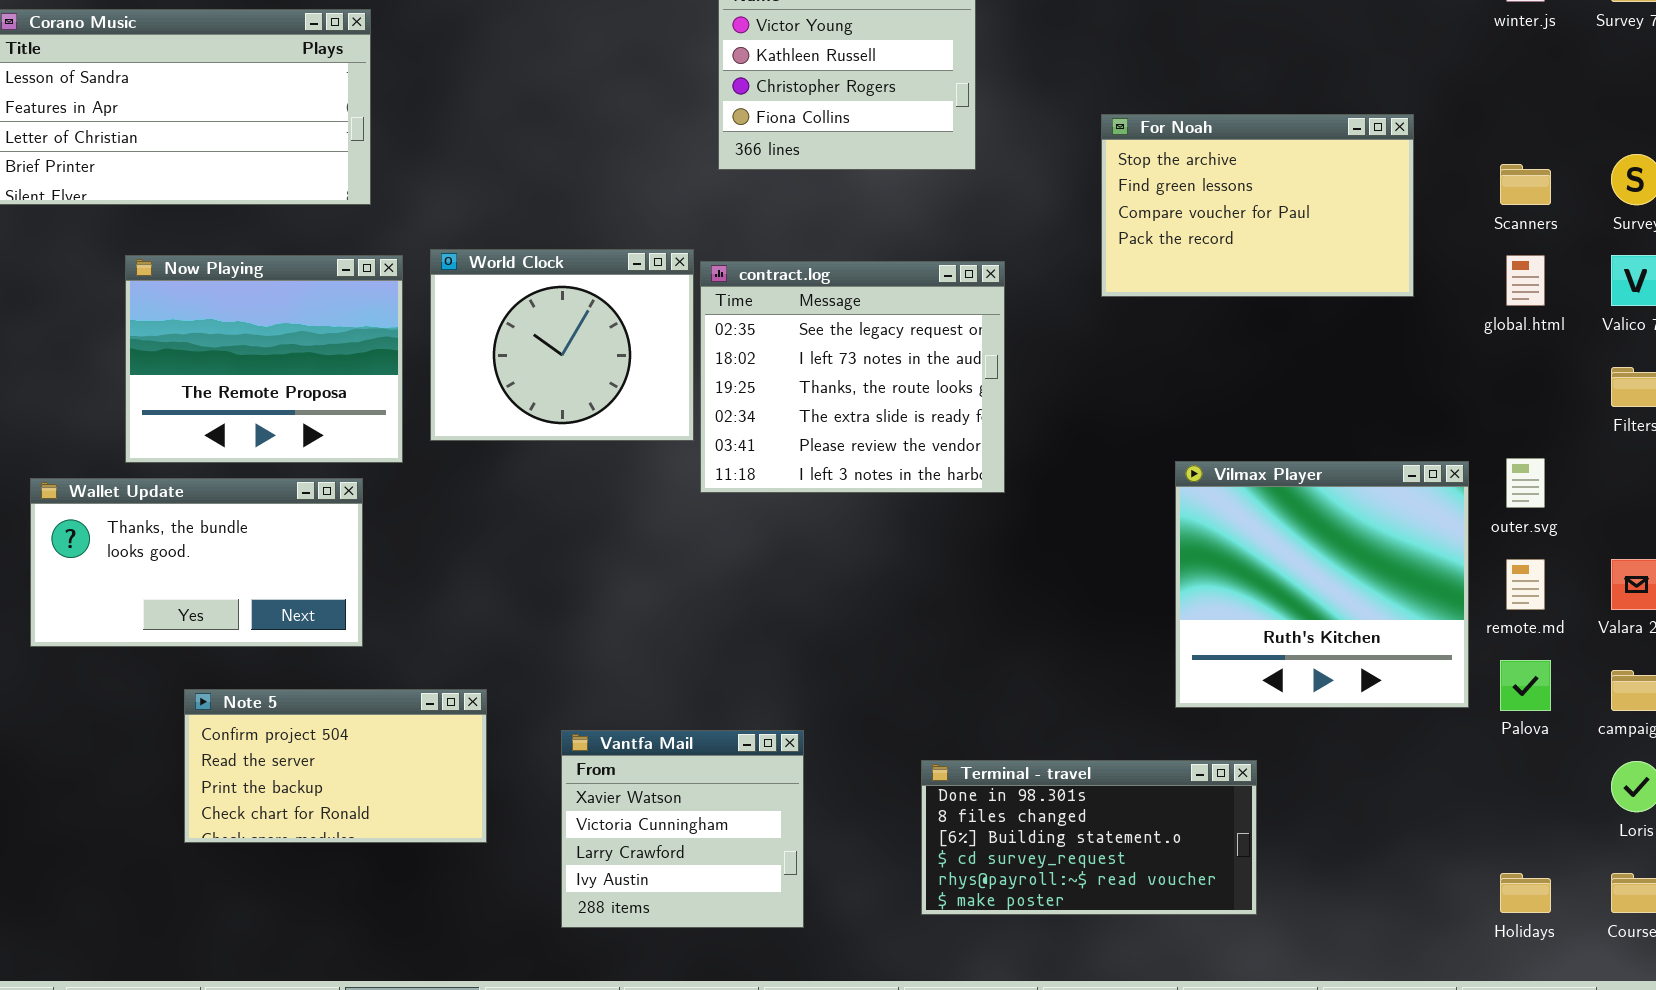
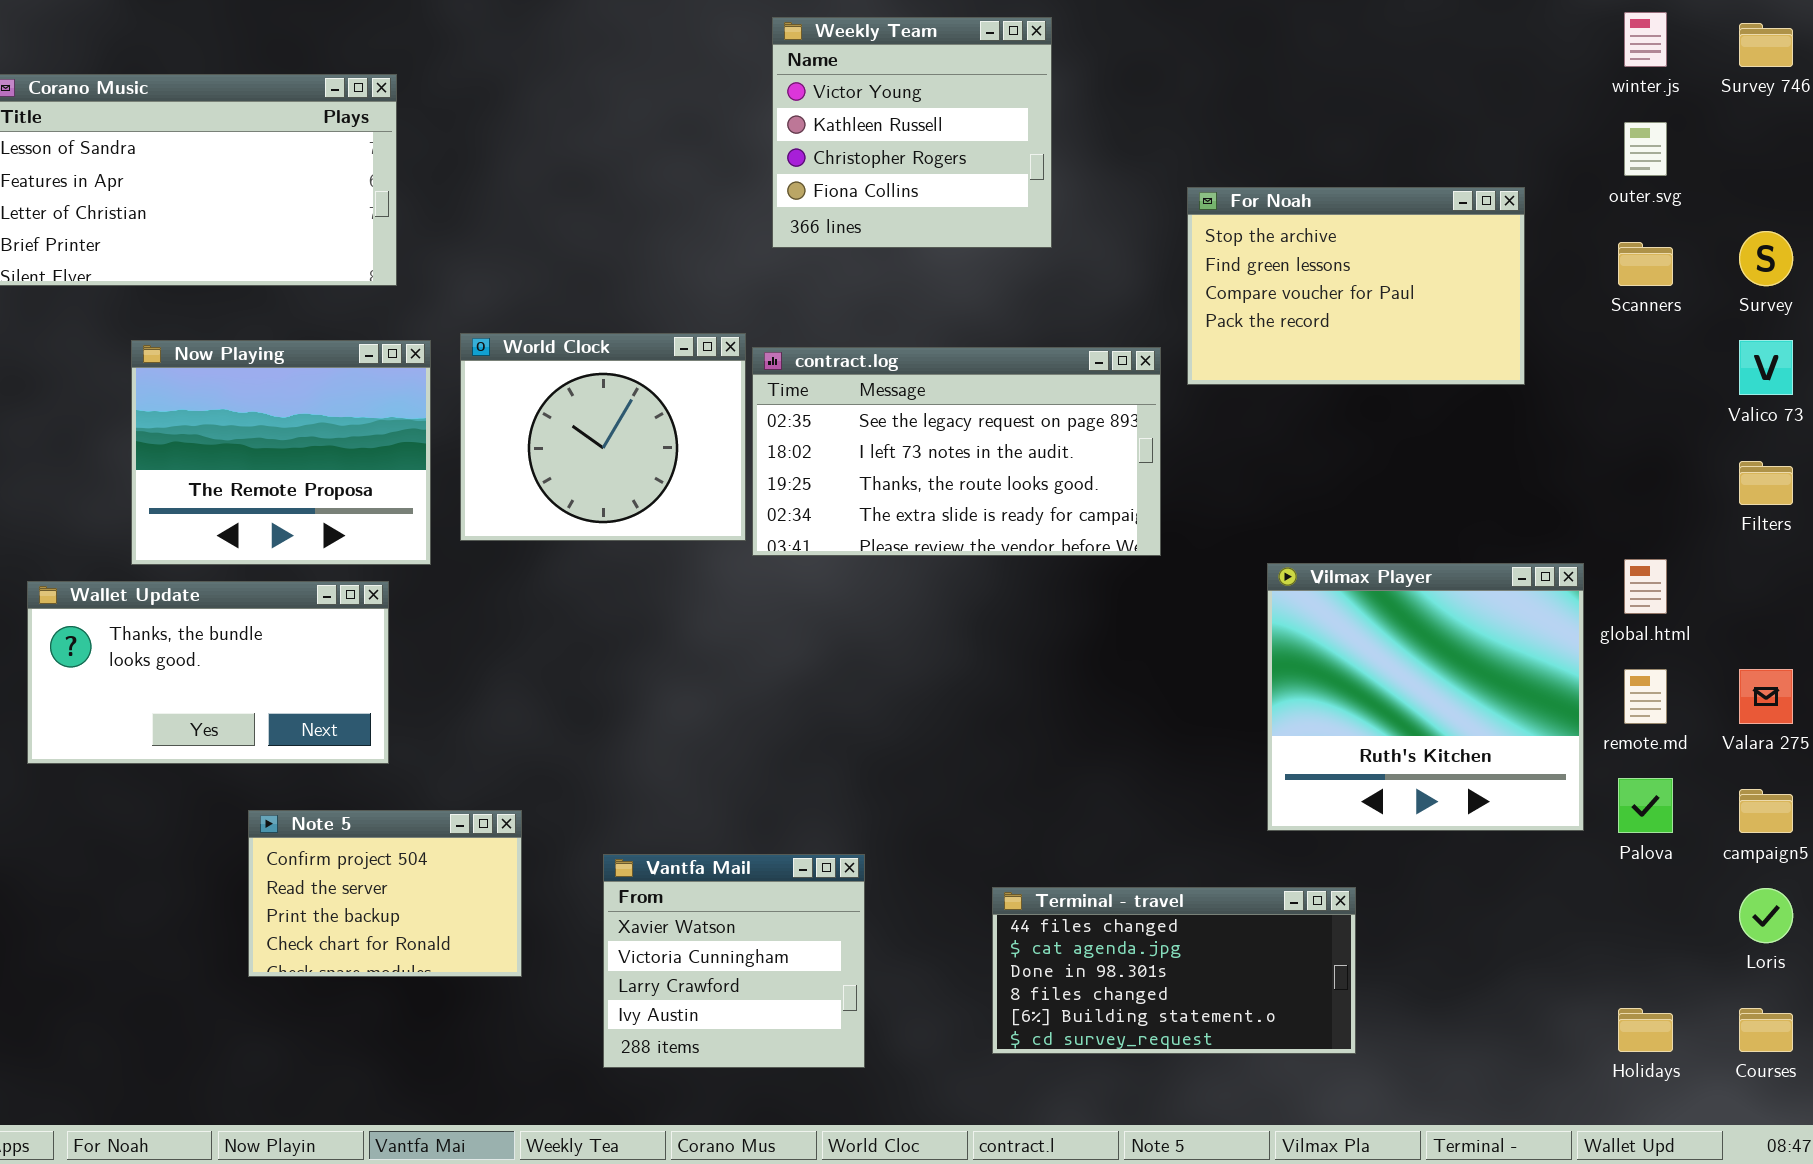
global.html: [1506,255,1545,306] -> [1624,559,1667,614], moved
contract.log: [700,261,1005,493] -> [752,347,1161,556], resized
outer.svg: [1506,458,1545,508] -> [1624,122,1667,176], moved
Note 5: [184,689,487,843] -> [248,810,522,977], resized
Terminal - travel: [921,760,1257,915] -> [992,887,1356,1054], scrolled up 2 rows

